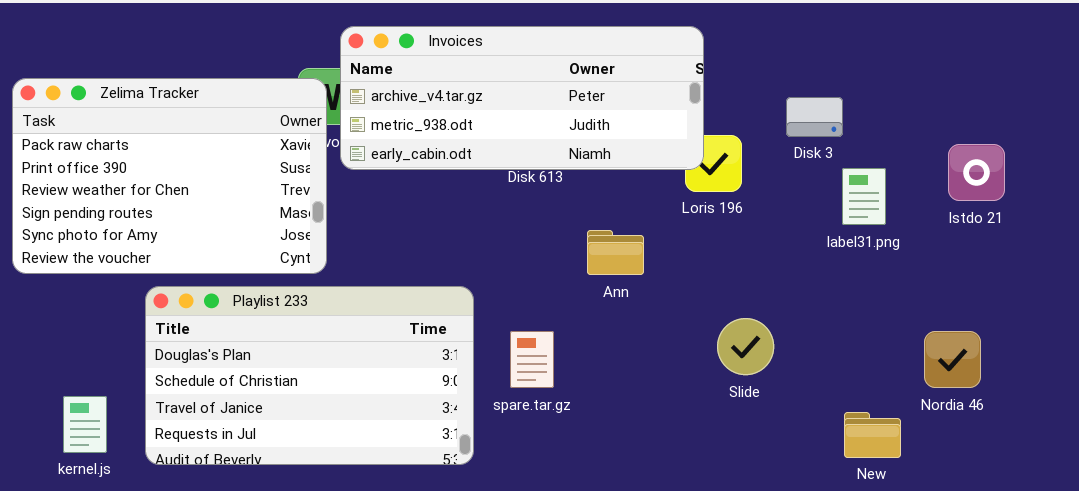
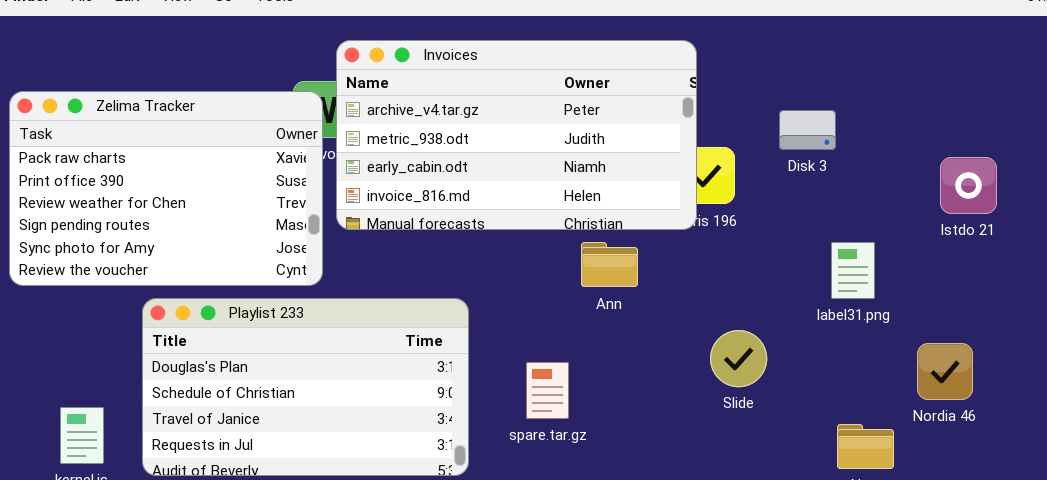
Invoices: [340,26,704,170] -> [336,40,697,230], resized
label31.png: [842,168,886,225] -> [831,242,875,299], moved
spare.tar.gz: [510,331,554,388] -> [526,362,569,419], moved

